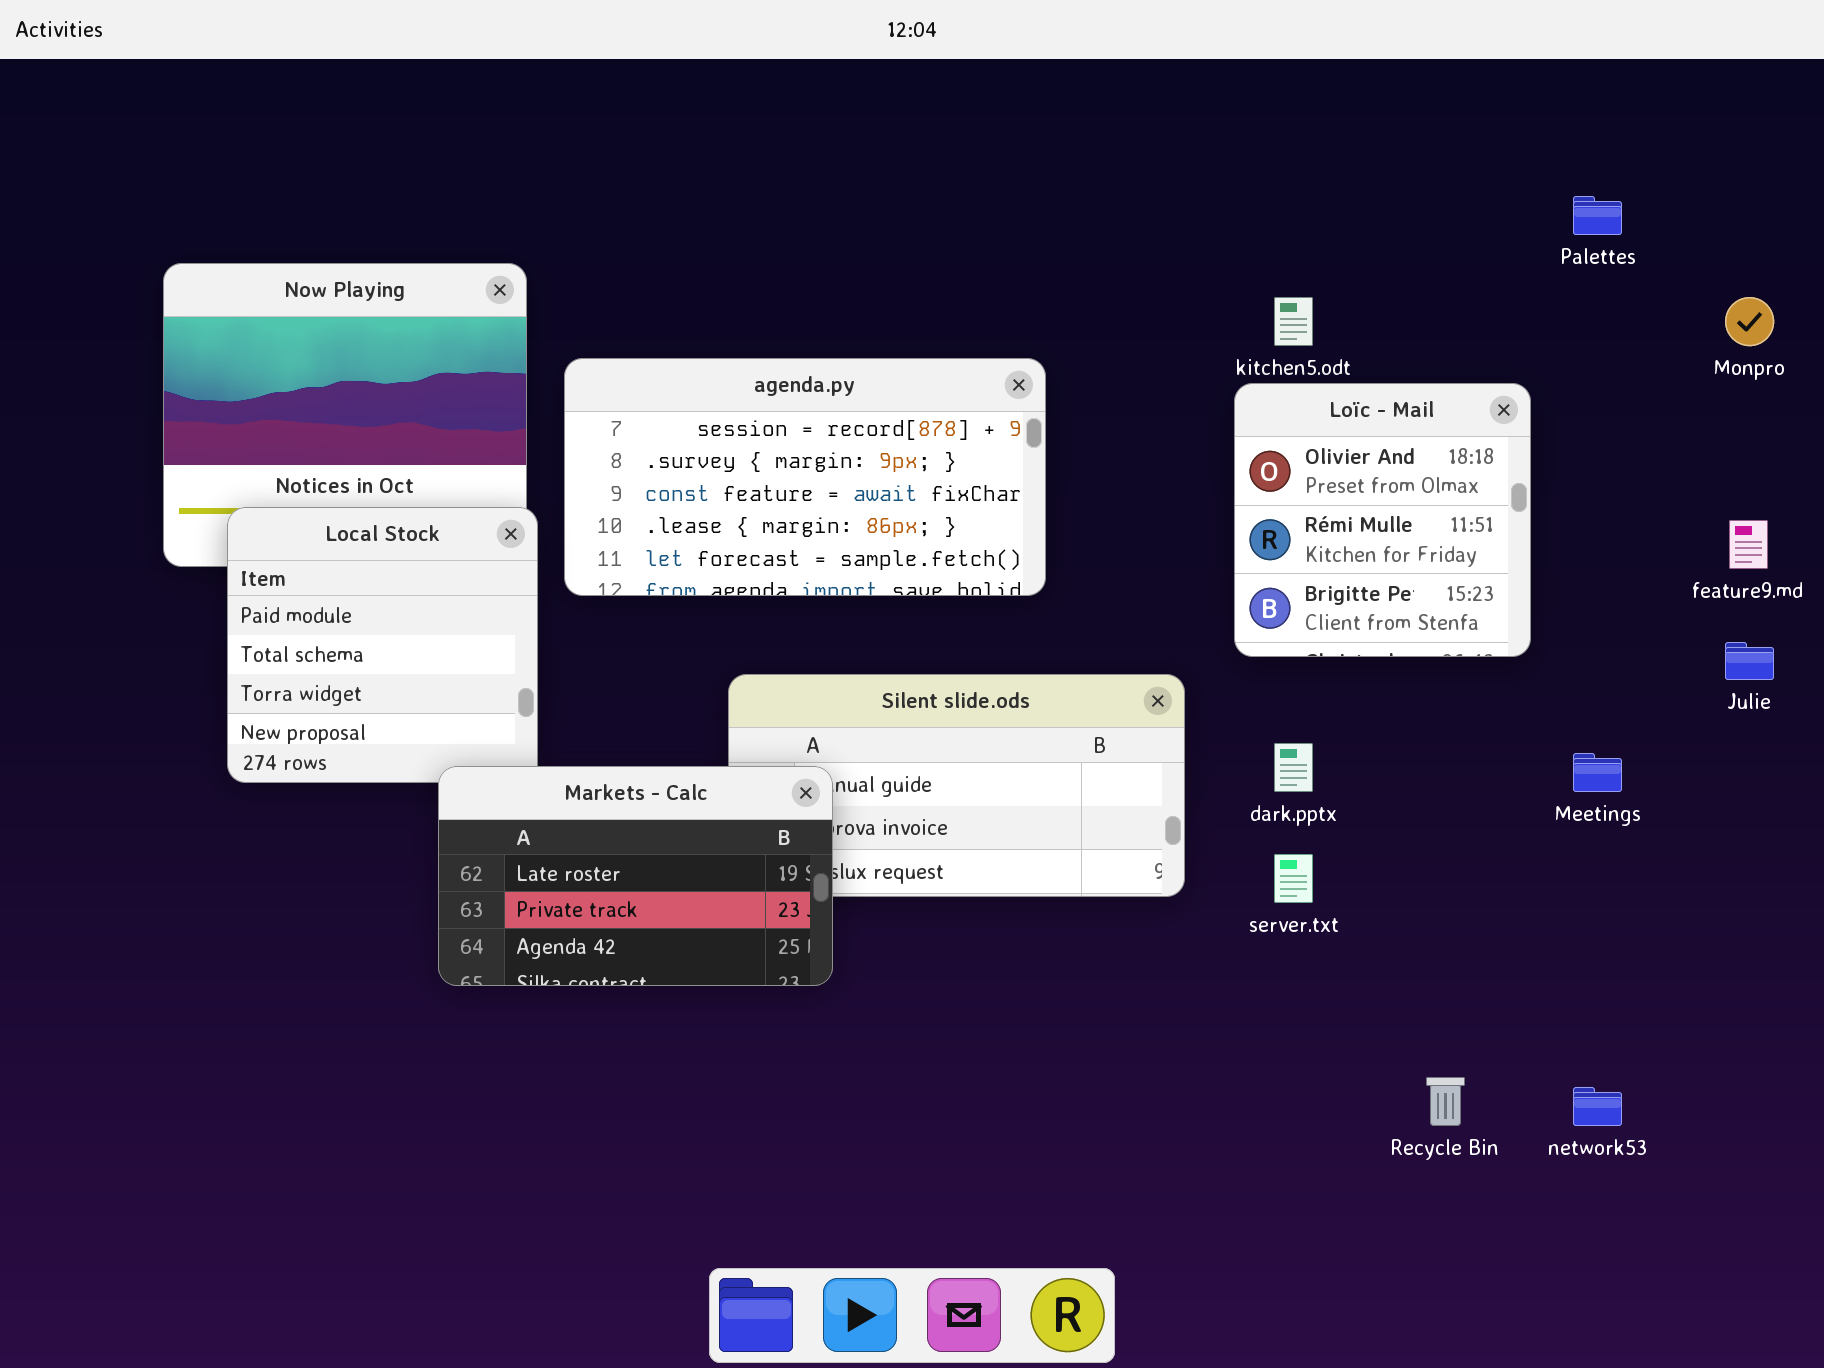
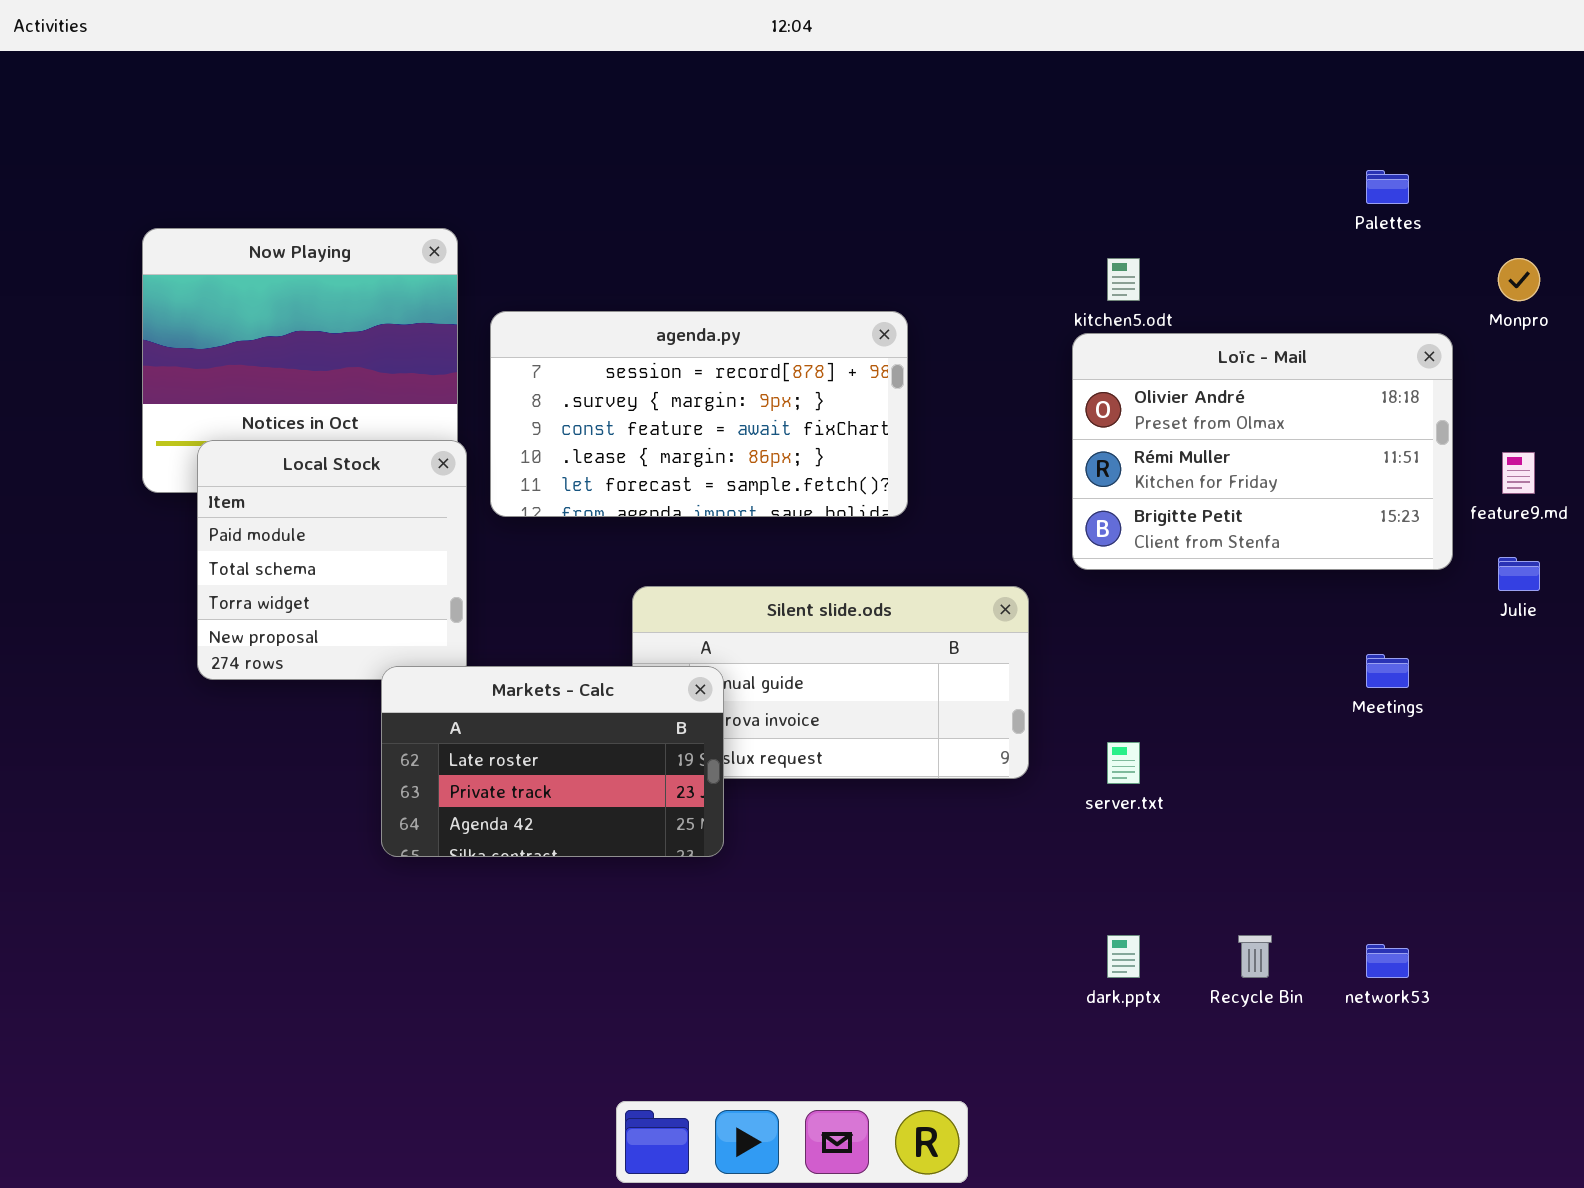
Loïc - Mail: [1234,383,1531,657] -> [1072,333,1453,570], resized
dark.pptx: [1274,743,1313,792] -> [1107,935,1140,978], moved

